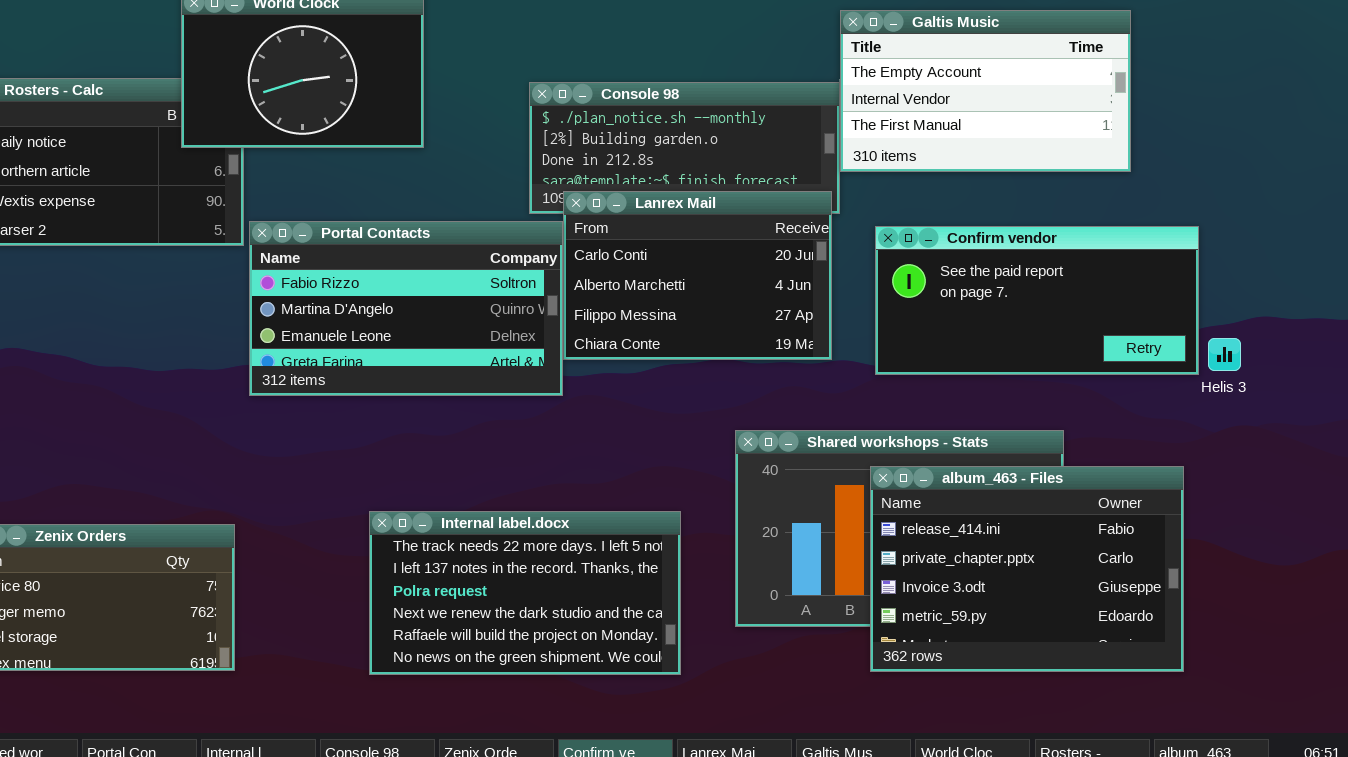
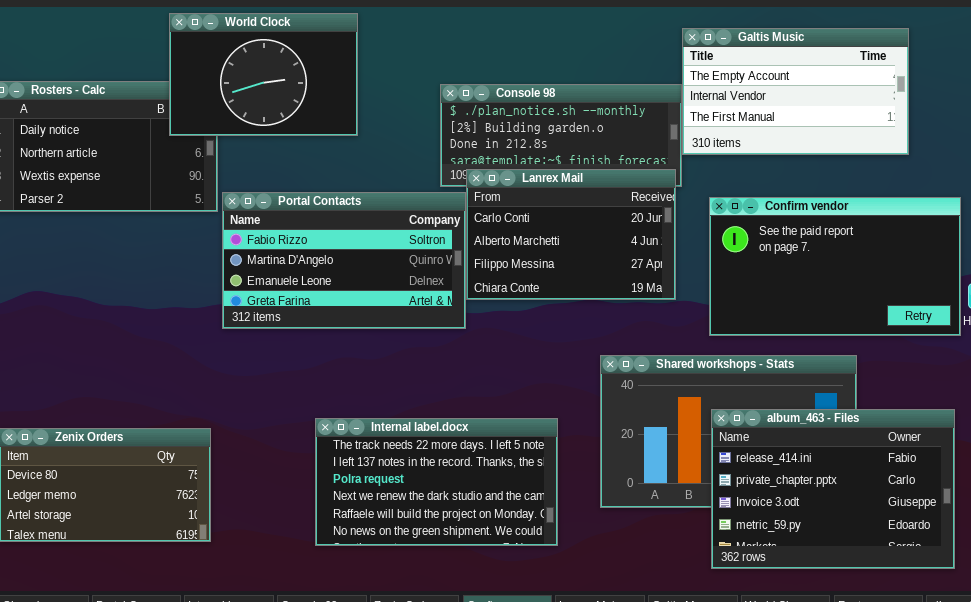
Confirm vendor: [875,226,1199,375] -> [709,197,961,336], resized
album_463 - Files: [870,466,1184,672] -> [711,409,955,569], moved

